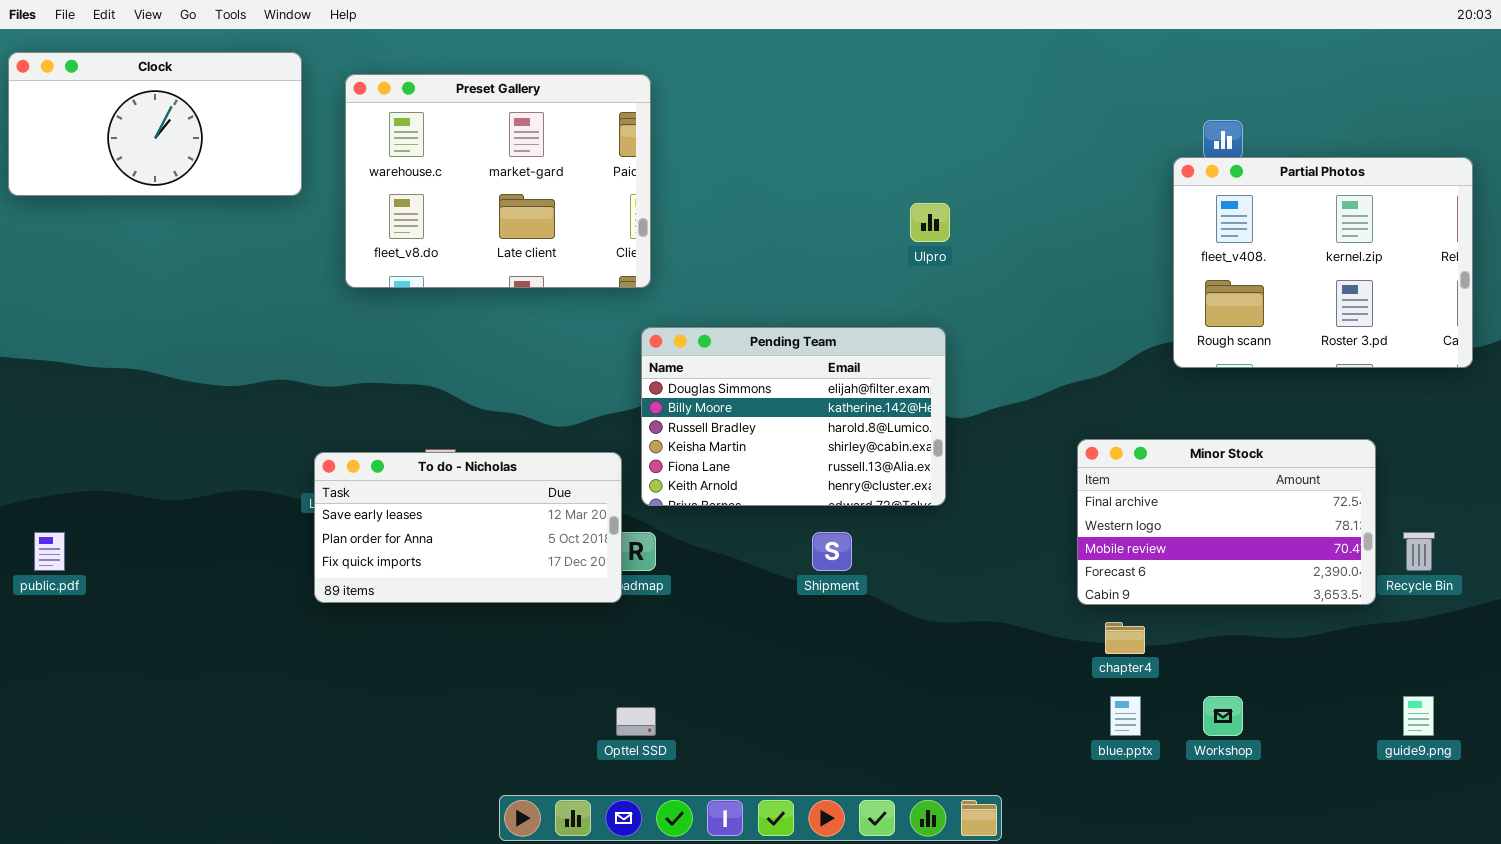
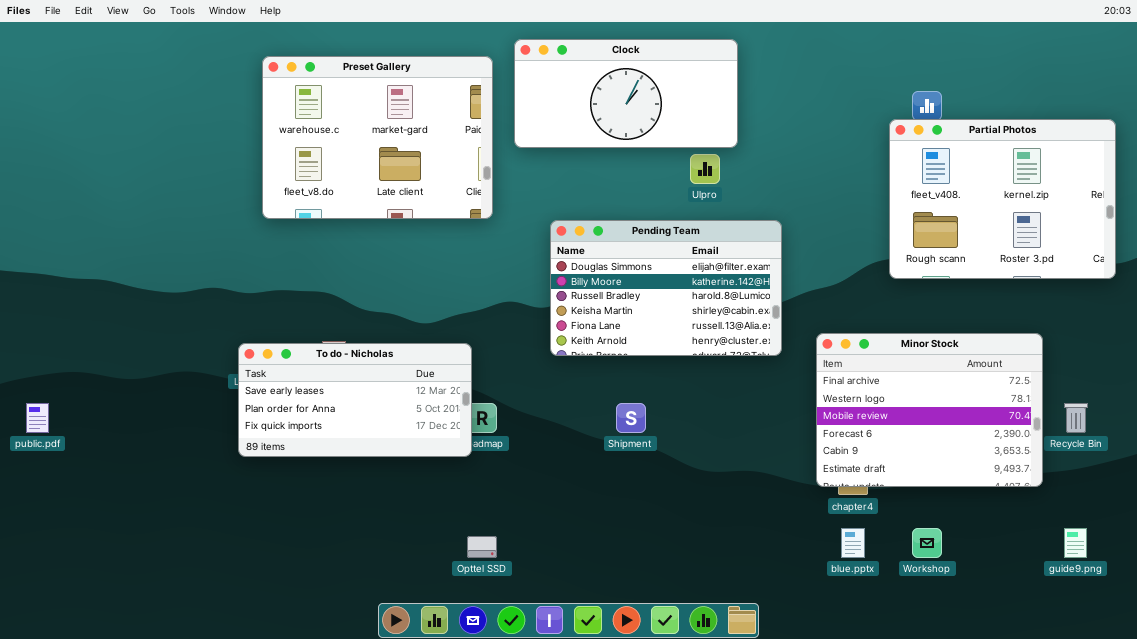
Clock: [8,52,302,196] -> [514,39,738,148], moved
Pending Team: [641,327,946,506] -> [550,220,782,356], moved
Minor Stock: [1077,439,1376,605] -> [816,333,1043,487], resized

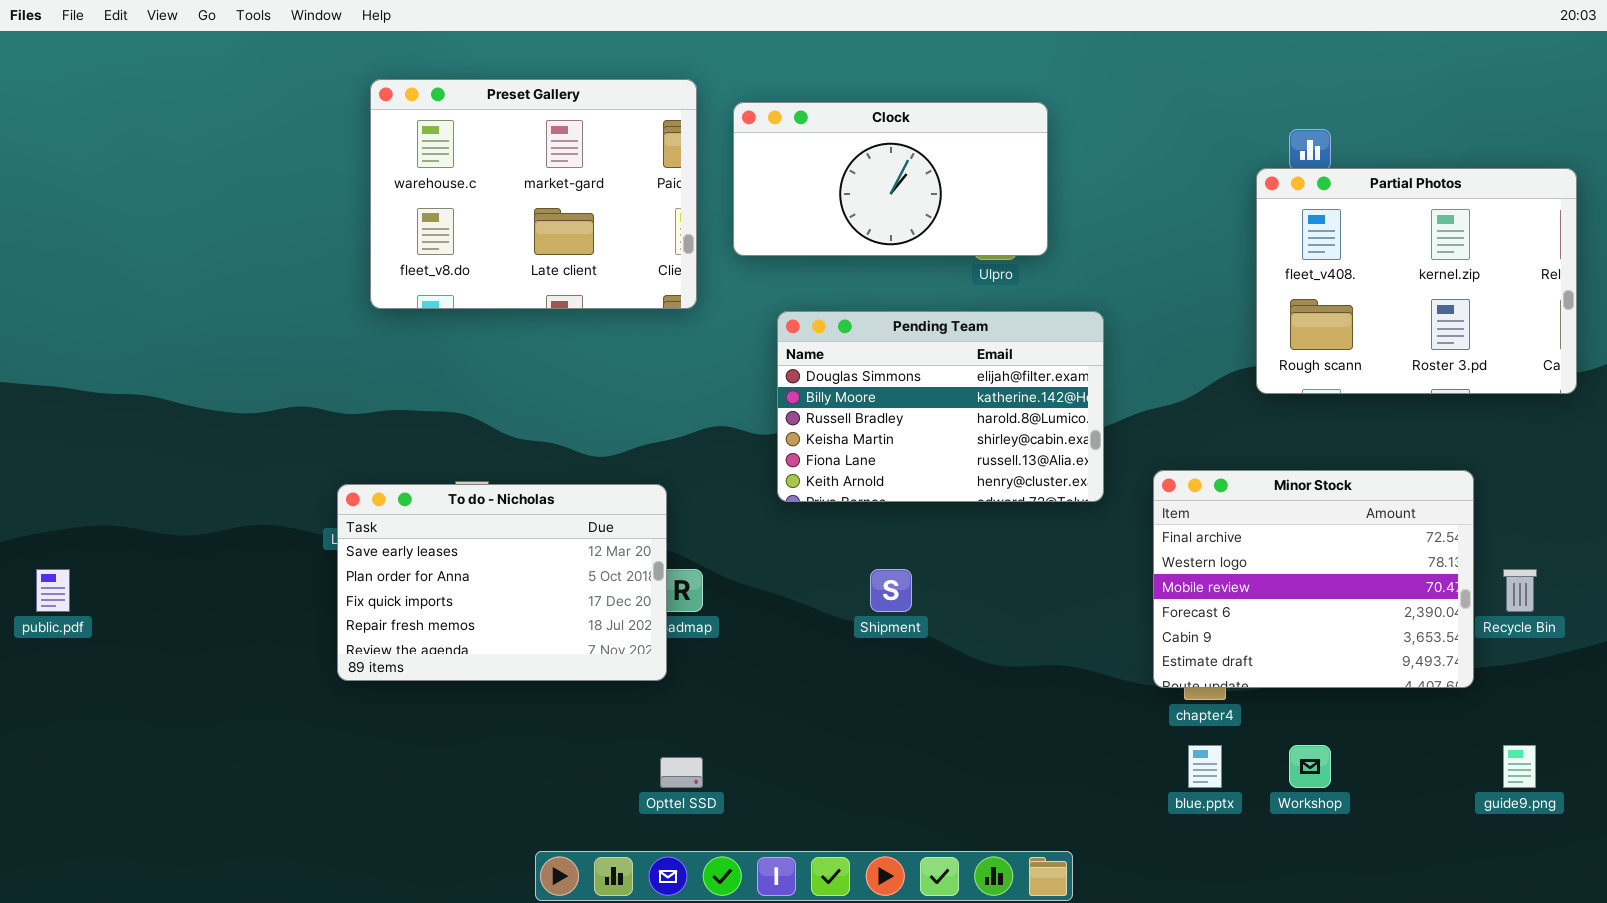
Clock: [514,39,738,148] -> [733,102,1048,256], moved
To do - Nicholas: [238,343,472,457] -> [337,484,667,681], resized

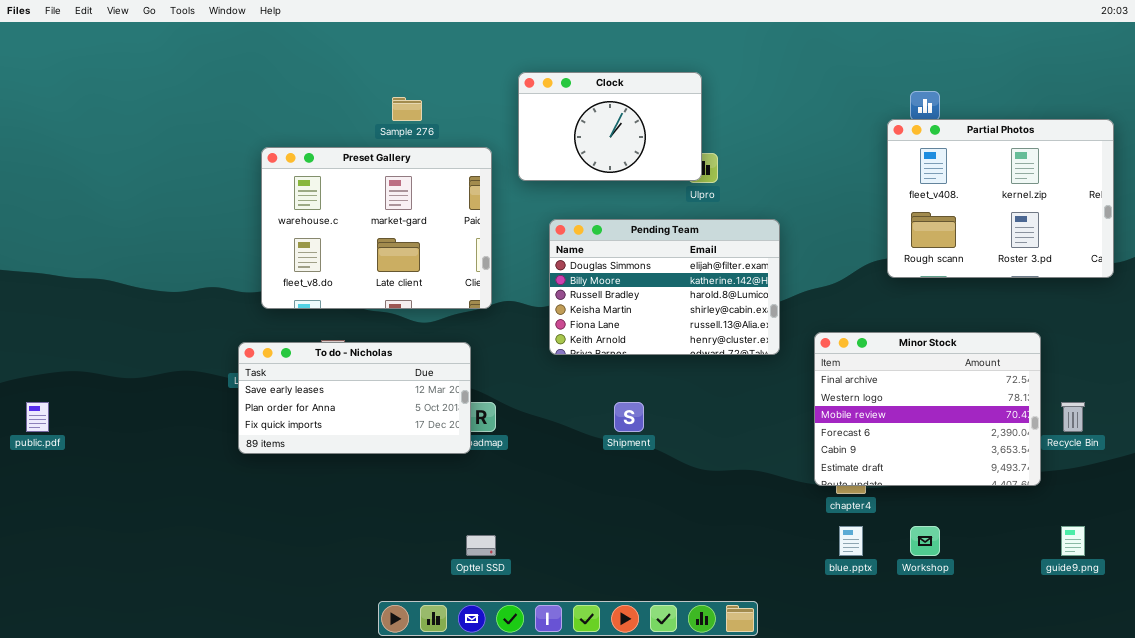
Preset Gallery: [370,79,697,309] -> [261,147,492,309], moved
Clock: [733,102,1048,256] -> [518,72,702,181], resized
To do - Nicholas: [337,484,667,681] -> [238,342,471,454], resized

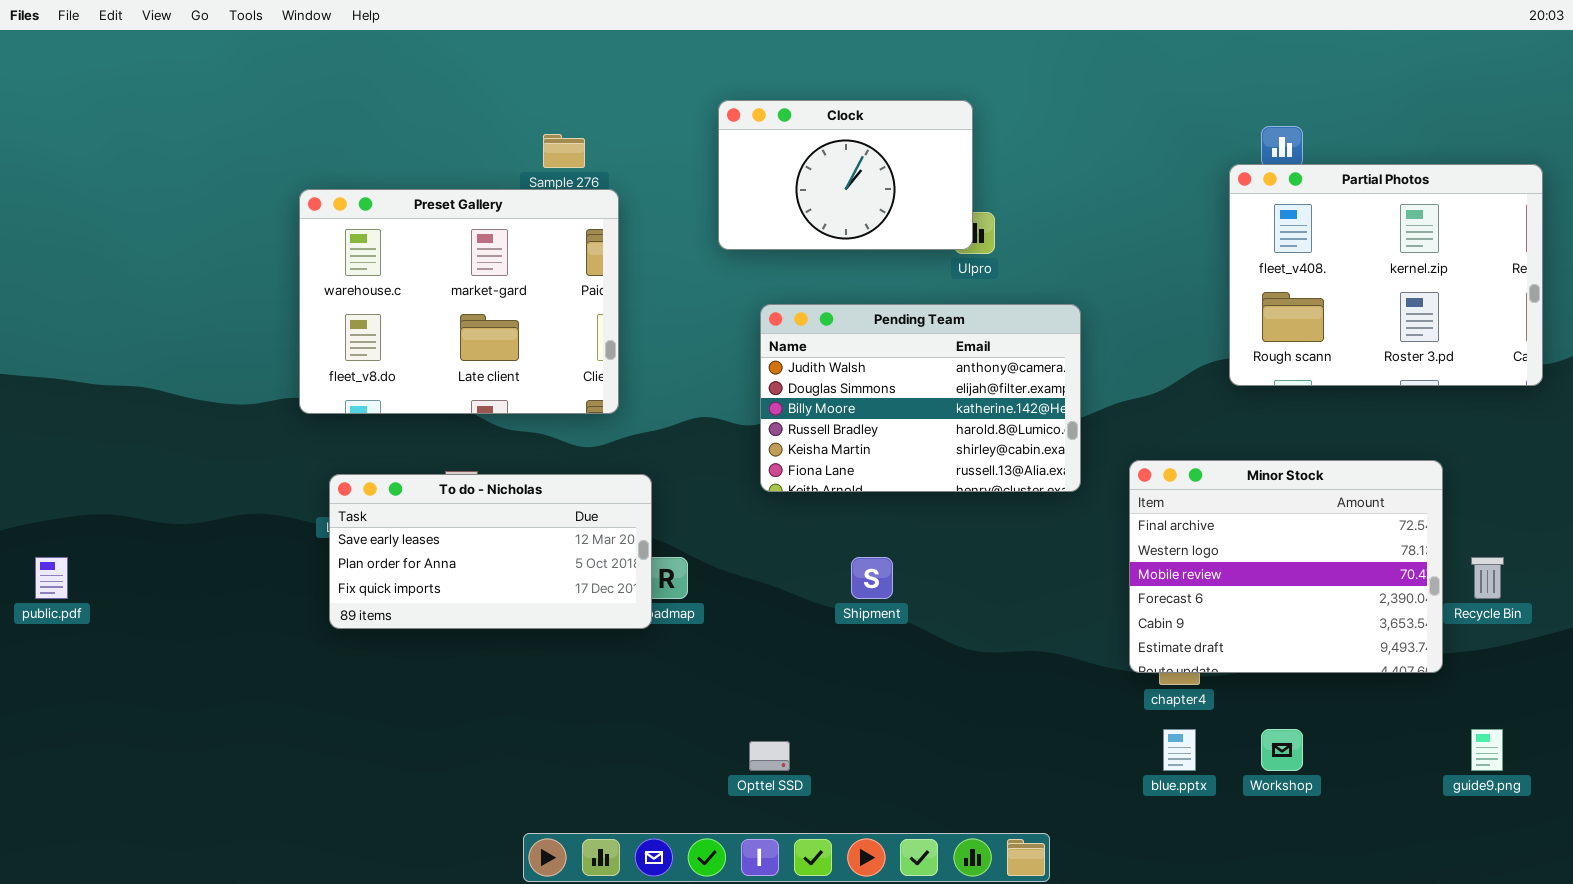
Preset Gallery: [261,147,492,309] -> [299,189,619,414], moved
Pending Team: [549,219,780,355] -> [760,304,1081,492], scrolled up 1 row
Opttel SSD: [466,535,496,556] -> [749,741,790,771], moved

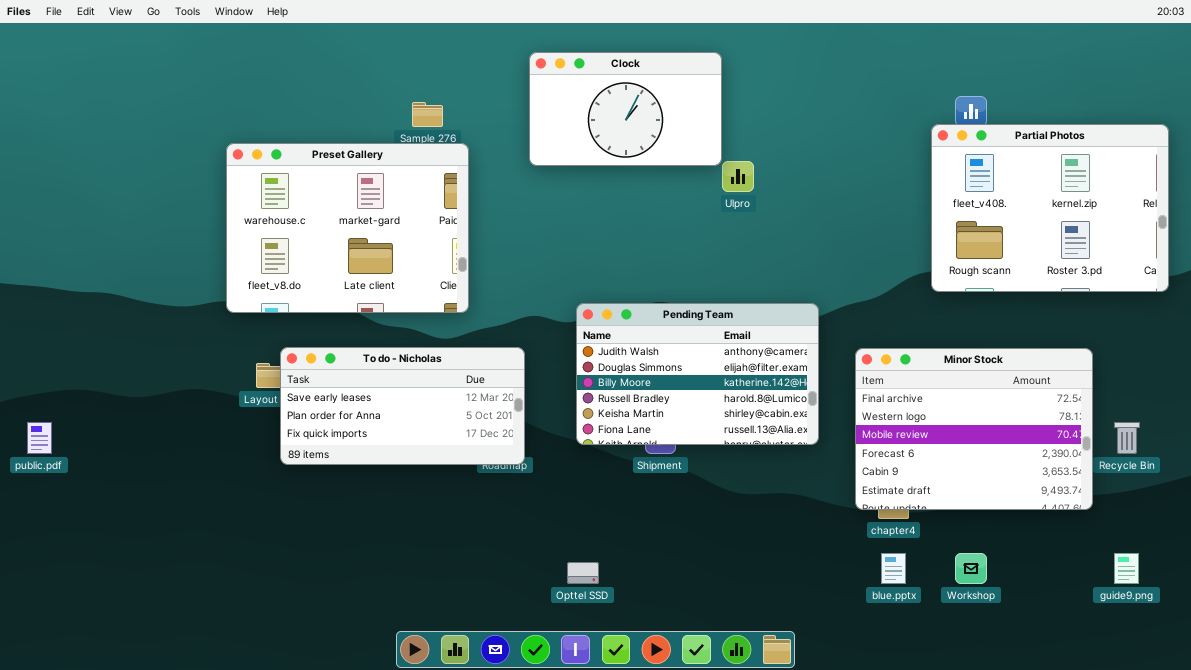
Clock: [718,100,973,250] -> [529,52,722,166], moved
Pending Team: [760,304,1081,492] -> [576,303,819,445], moved
To do - Nicholas: [329,474,652,629] -> [280,347,525,465], moved

